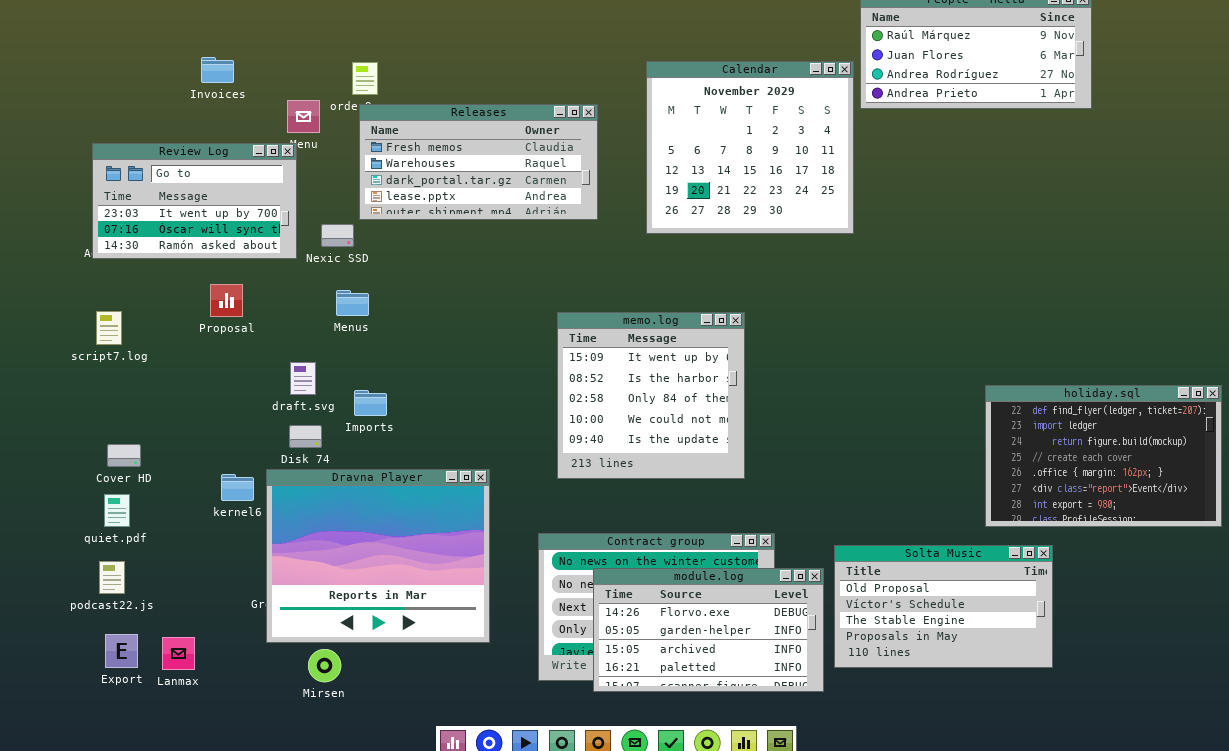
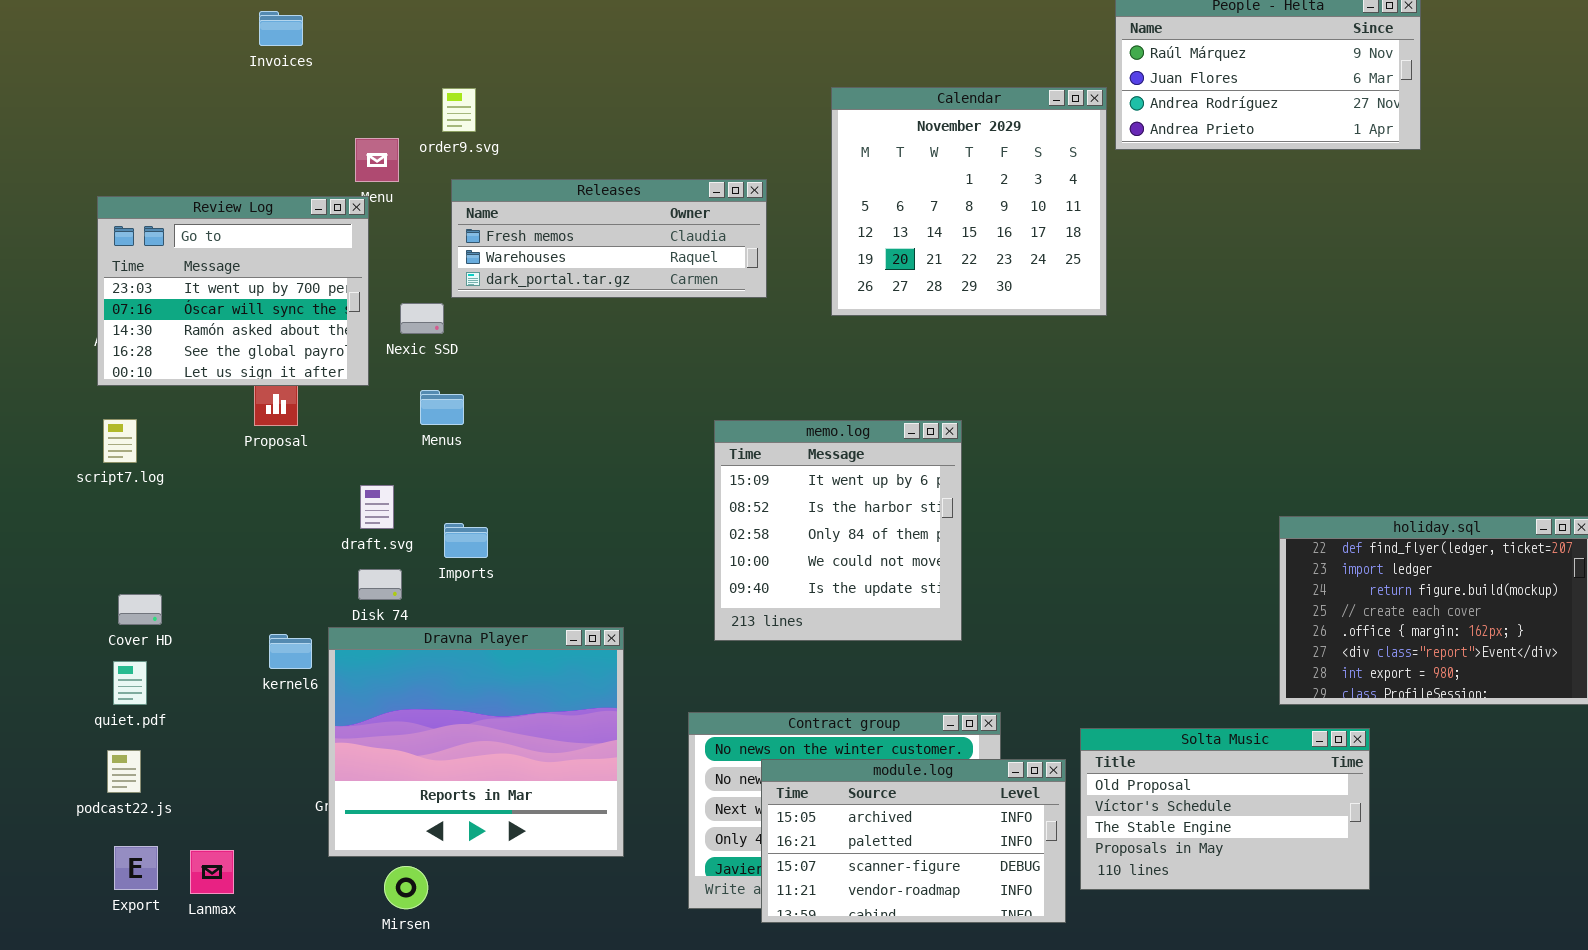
Invoices: [201,57,234,83] -> [259,11,303,46], moved
Releases: [359,104,598,220] -> [451,179,767,298], resized
Review Log: [92,143,297,259] -> [97,196,369,386], resized
module.log: [593,568,824,692] -> [761,759,1066,923], scrolled down 2 rows

